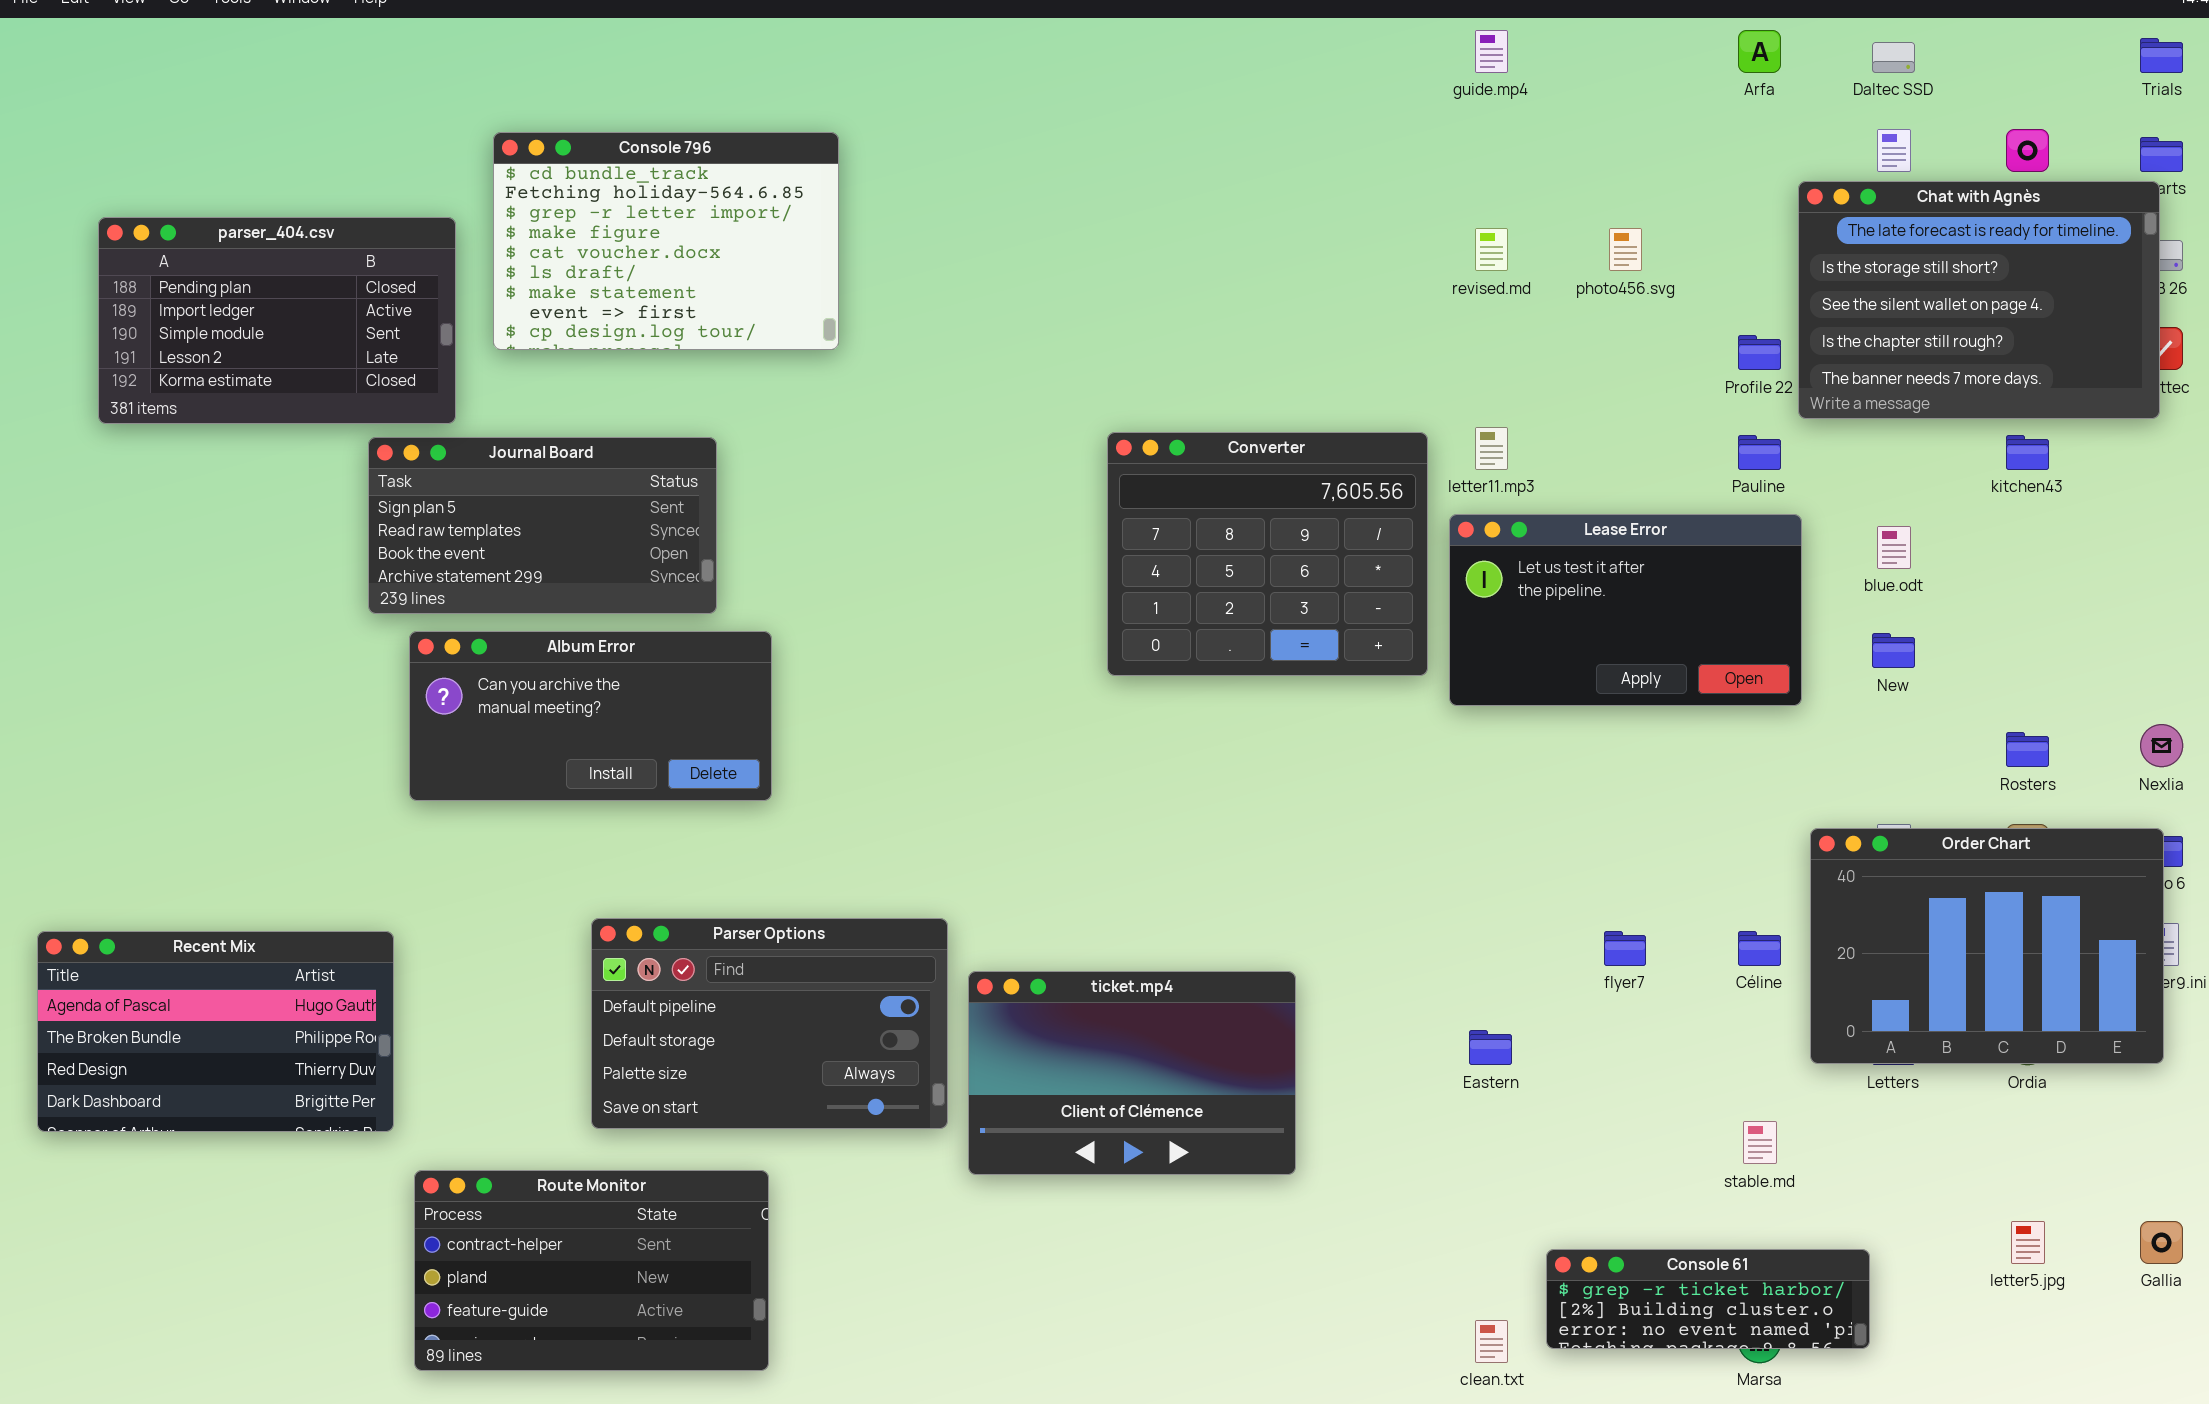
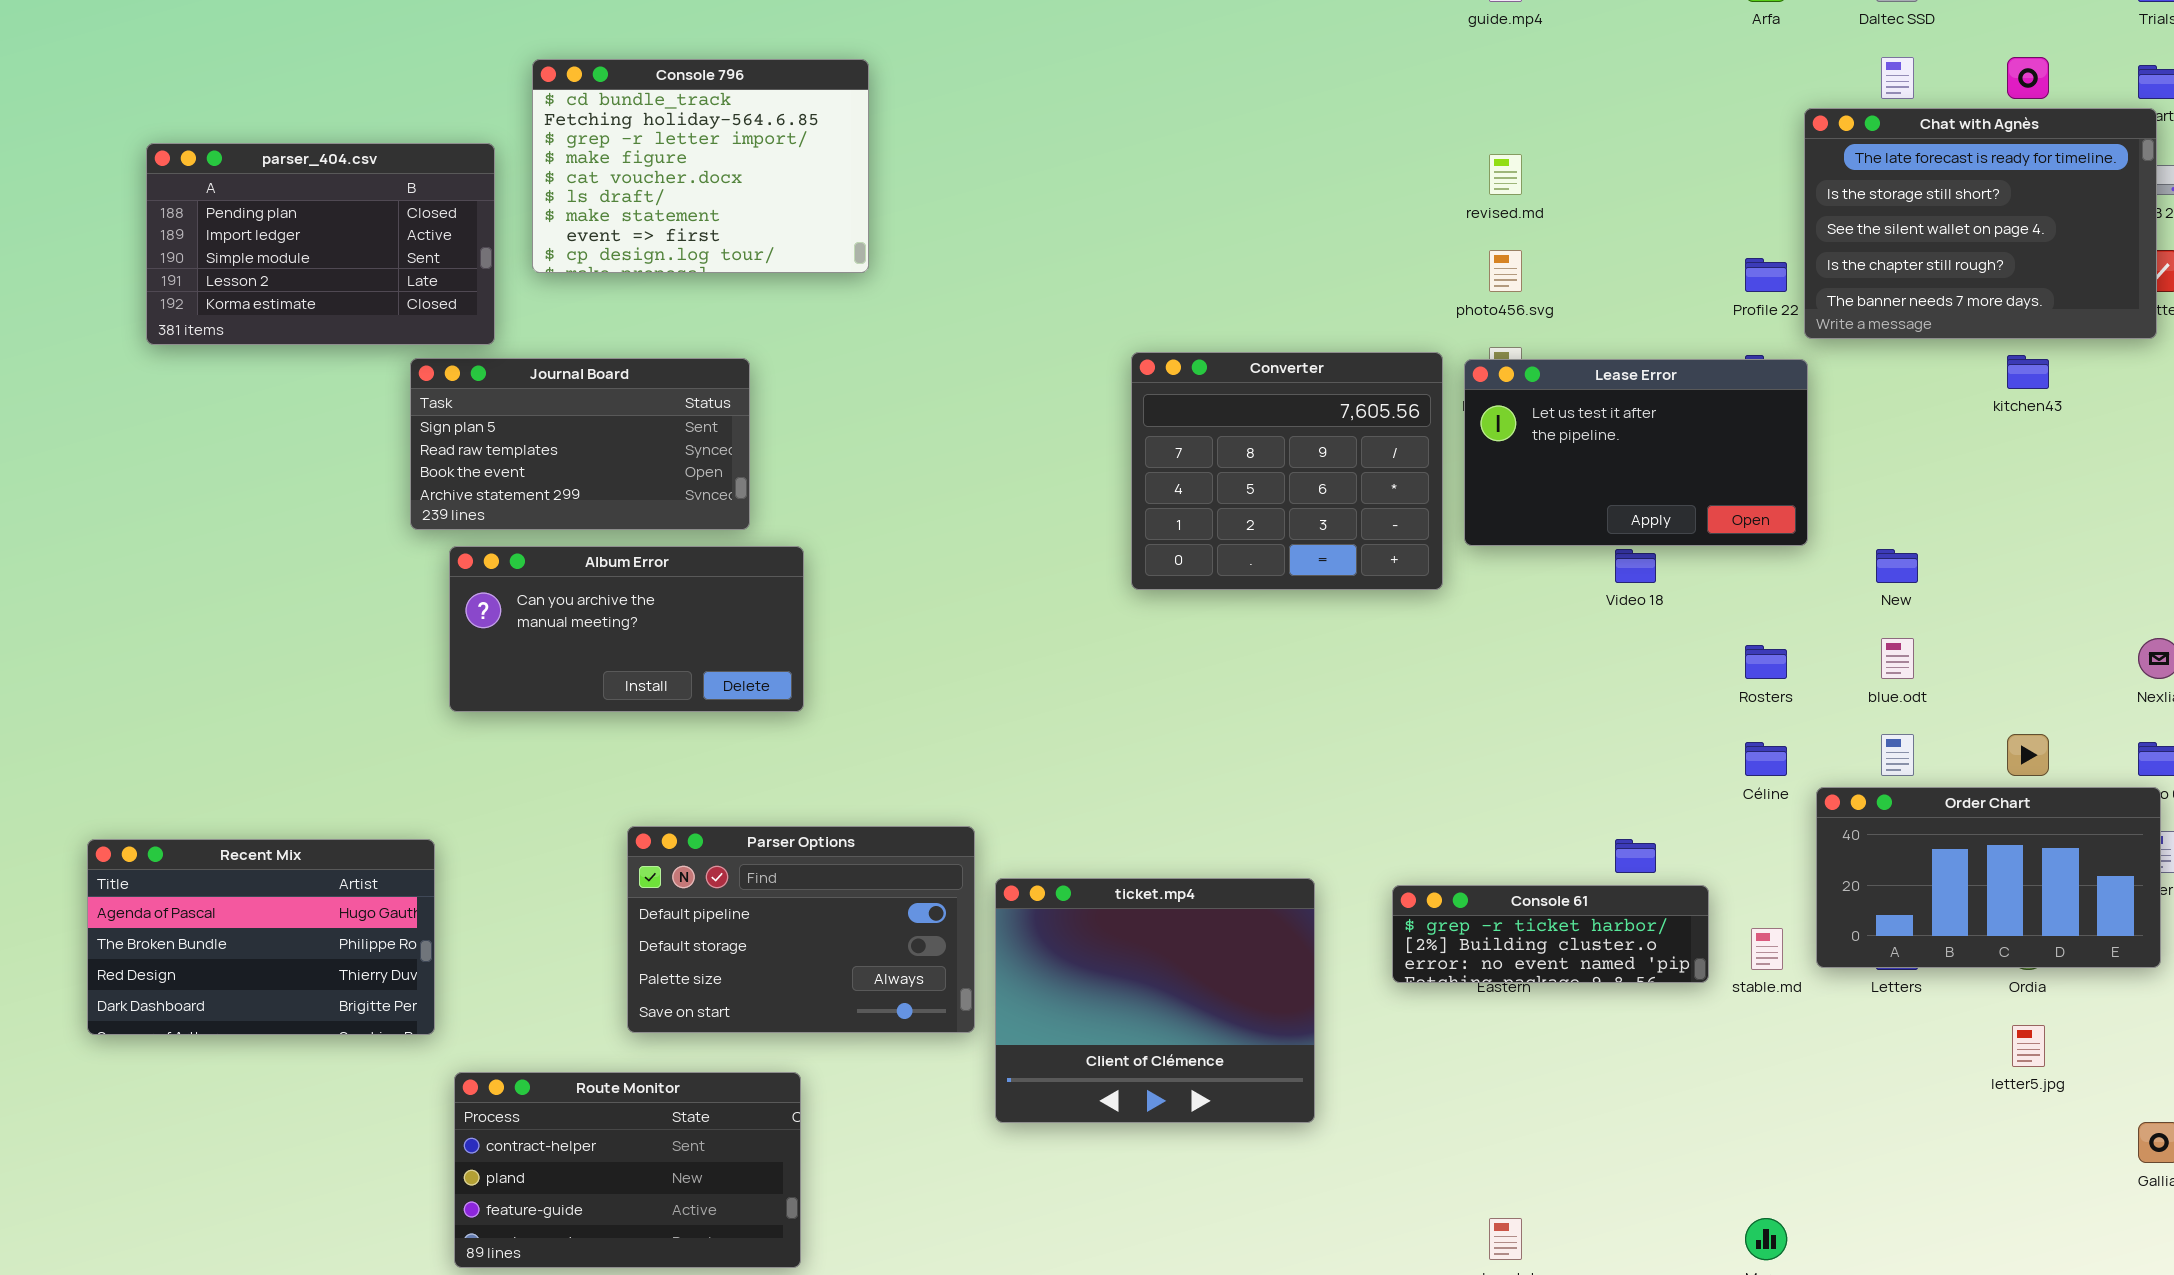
photo456.svg: [1609,228,1642,271] -> [1489,250,1522,292], moved
Lease Error: [1449,514,1802,706] -> [1464,359,1808,546], moved
blue.odt: [1877,526,1911,569] -> [1881,638,1914,679], moved
Rosters: [2006,732,2049,767] -> [1745,645,1787,679], moved
Order Chart: [1810,828,2164,1064] -> [1816,787,2161,968], resized
Céline: [1738,931,1781,966] -> [1745,742,1787,776], moved
ticket.mp4: [968,971,1296,1175] -> [995,878,1315,1123], resized
stable.md: [1743,1121,1777,1164] -> [1751,928,1783,970], moved
letter5.jpg: [2011,1221,2045,1264] -> [2012,1025,2045,1067], moved
Console 61: [1546,1249,1870,1349] -> [1392,885,1709,983], moved

